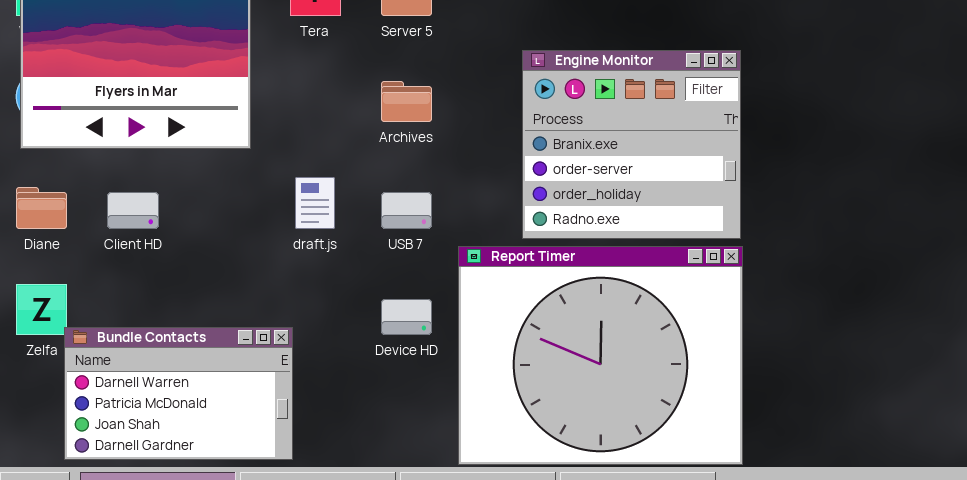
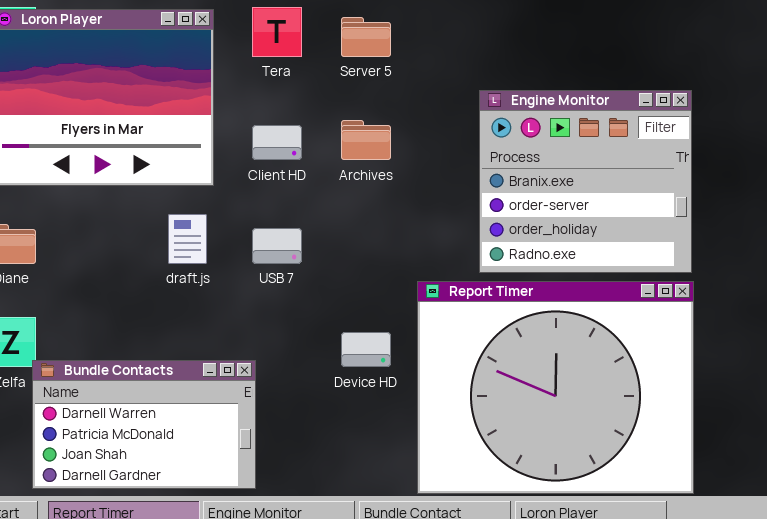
draft.js: [295,177,335,229] -> [168,214,207,264], moved
Client HD: [107,192,159,229] -> [252,125,302,160], moved
USB 7: [381,192,432,229] -> [252,228,302,264], moved

